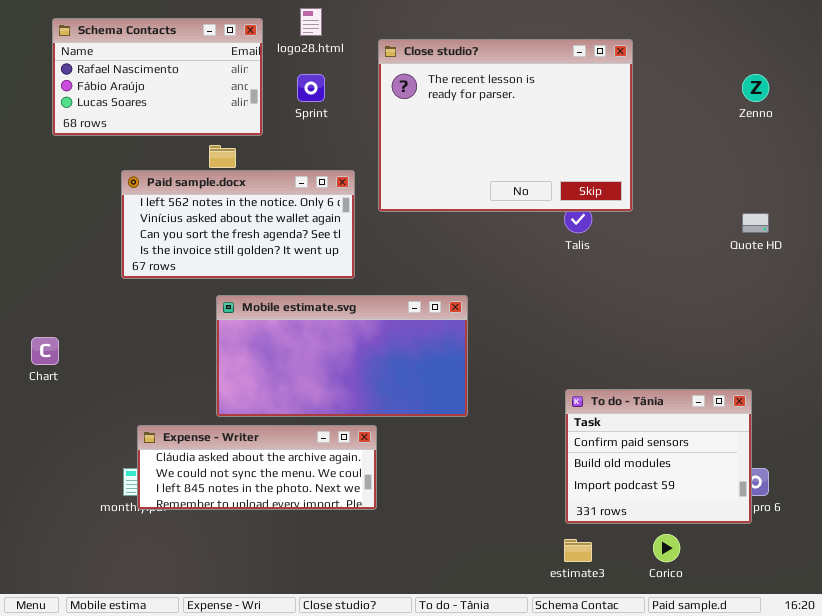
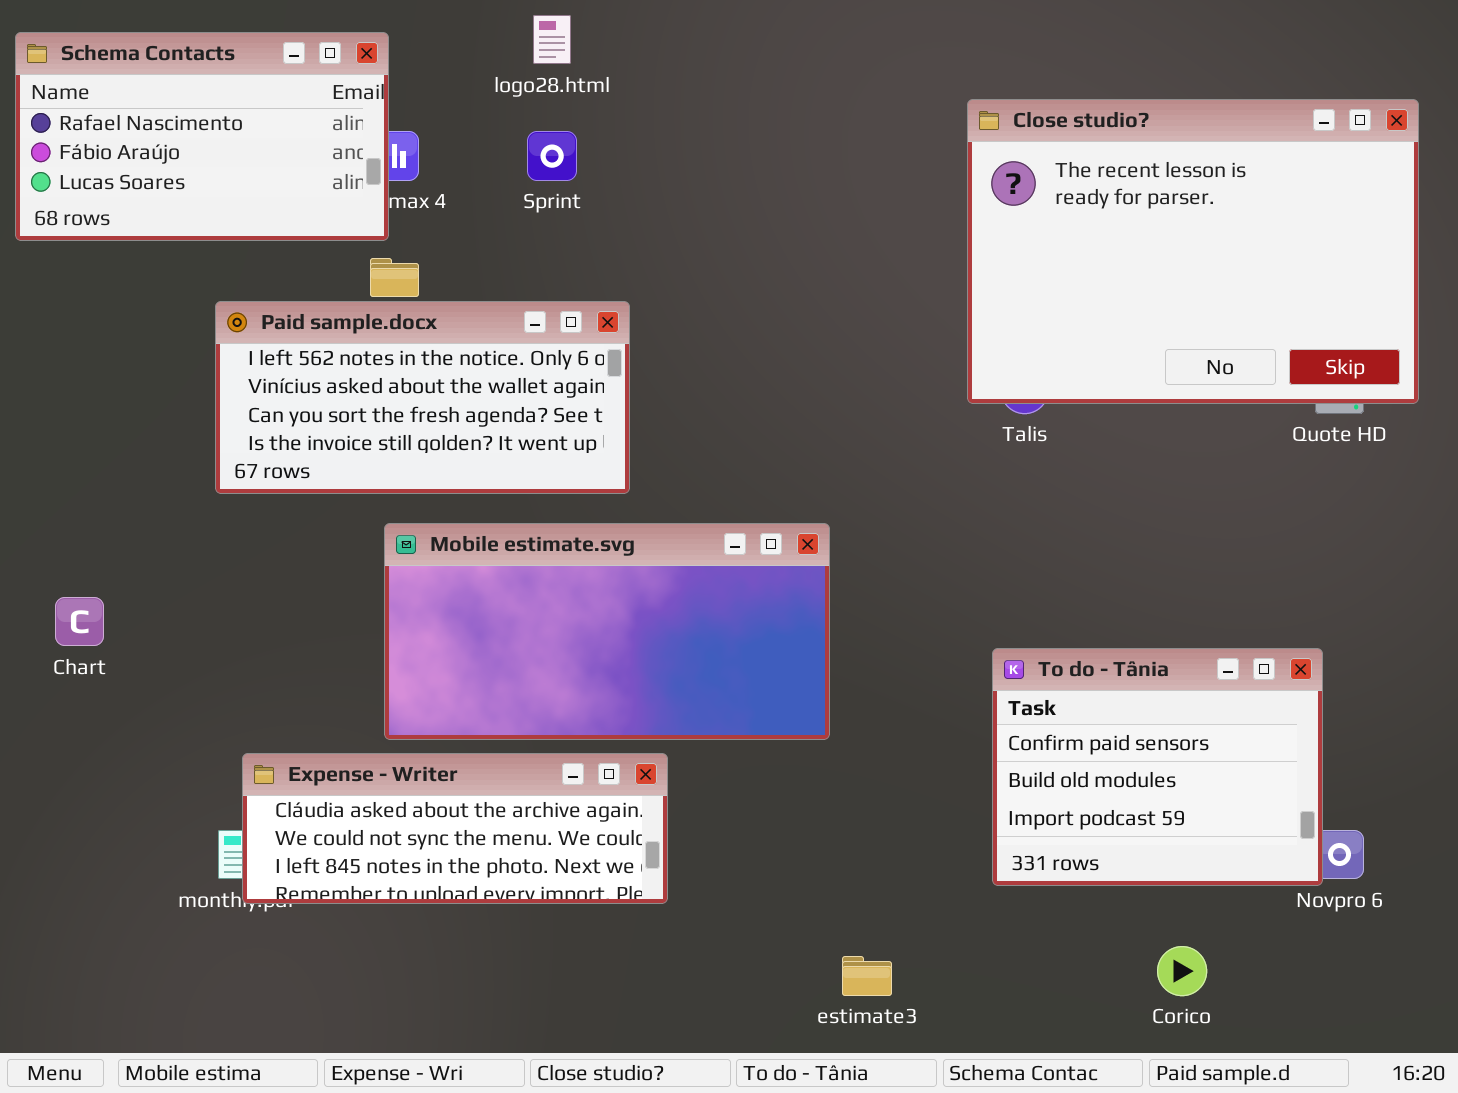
Schema Contacts: [52,18,263,136] -> [15,32,389,241], moved
Close studio?: [378,39,633,212] -> [967,99,1419,404], moved
To do - Tânia: [565,389,752,524] -> [992,648,1323,886], moved
estimate3: [564,539,592,562] -> [842,956,892,996], moved

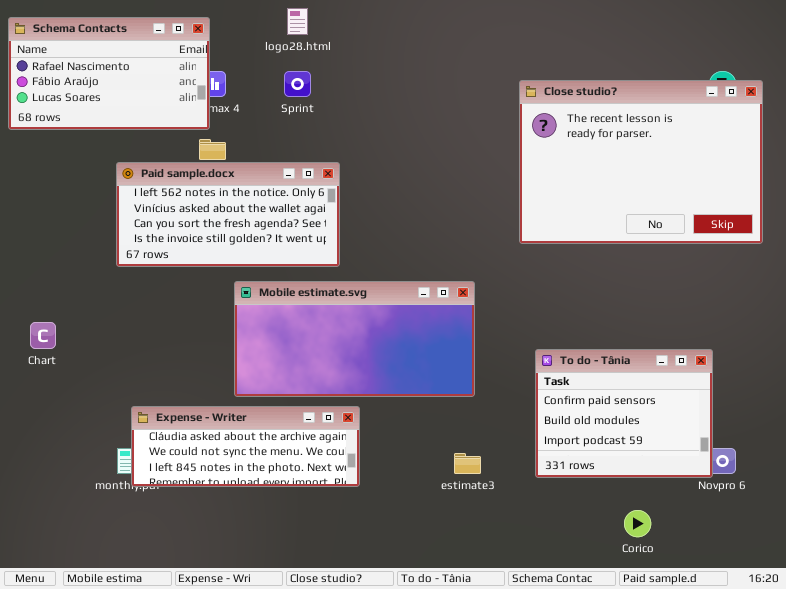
Close studio?: [967,99,1419,404] -> [519,80,763,244], moved
Mobile estimate.svg: [384,523,830,740] -> [234,281,475,397], moved
estimate3: [842,956,892,996] -> [454,453,481,474], moved

